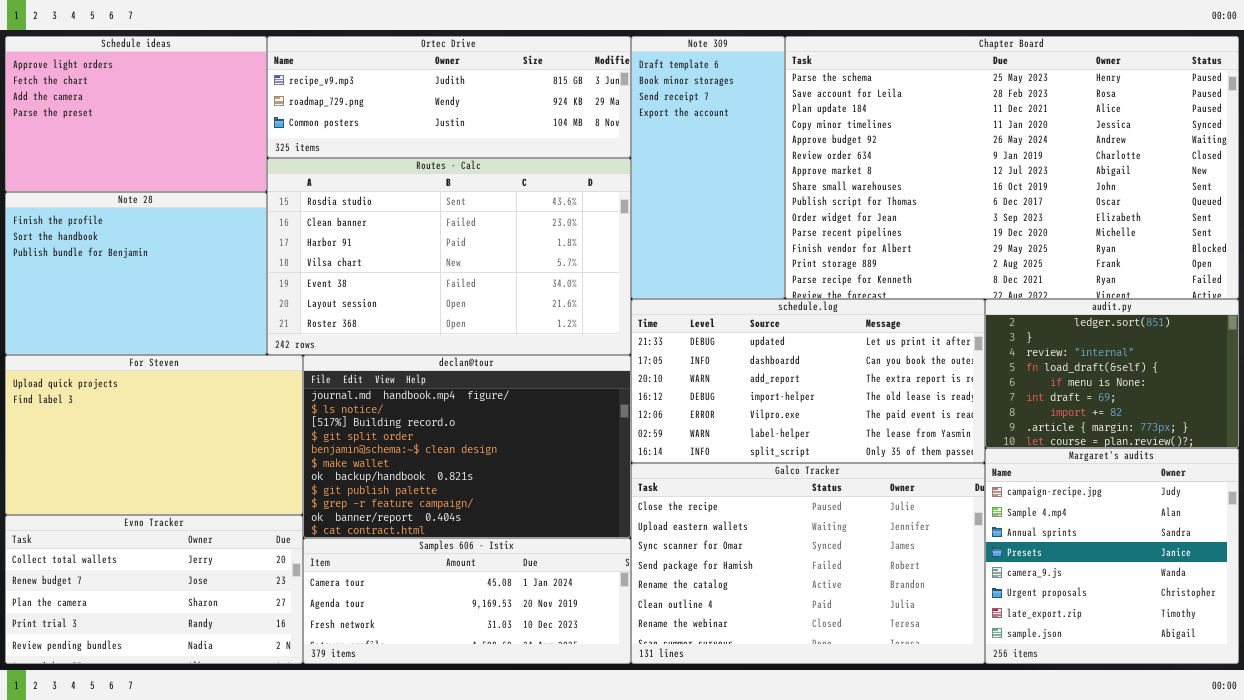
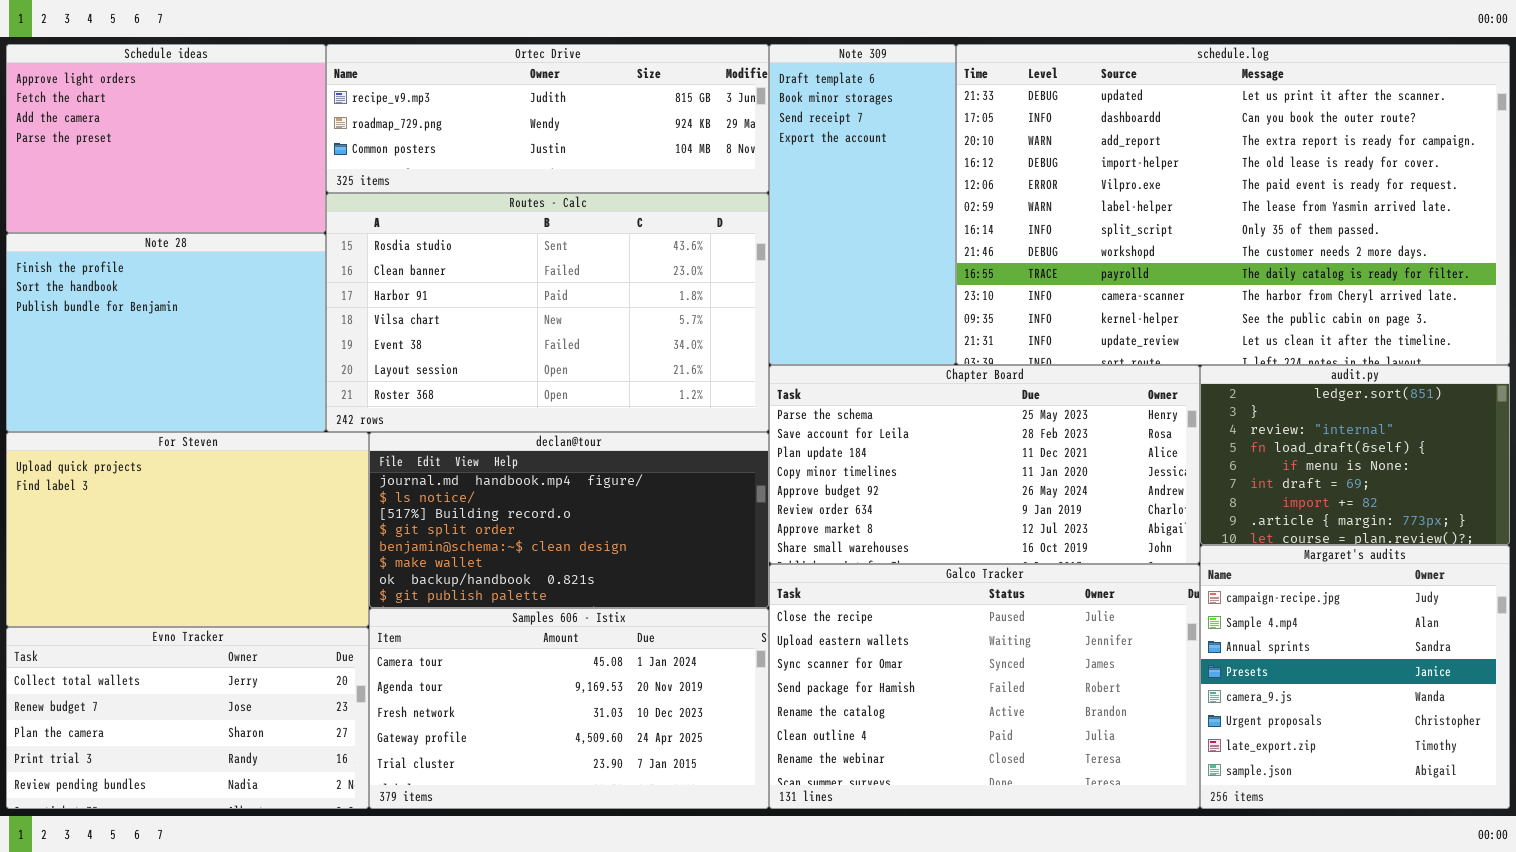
Chapter Board: [785,36,1239,299] -> [769,365,1200,564], moved, resized
schedule.log: [631,299,985,463] -> [956,44,1510,365], moved, resized
declan@tour: [303,355,631,538] -> [369,432,769,608], resized
Samples 606 - Istix: [303,538,631,664] -> [369,608,769,809], resized

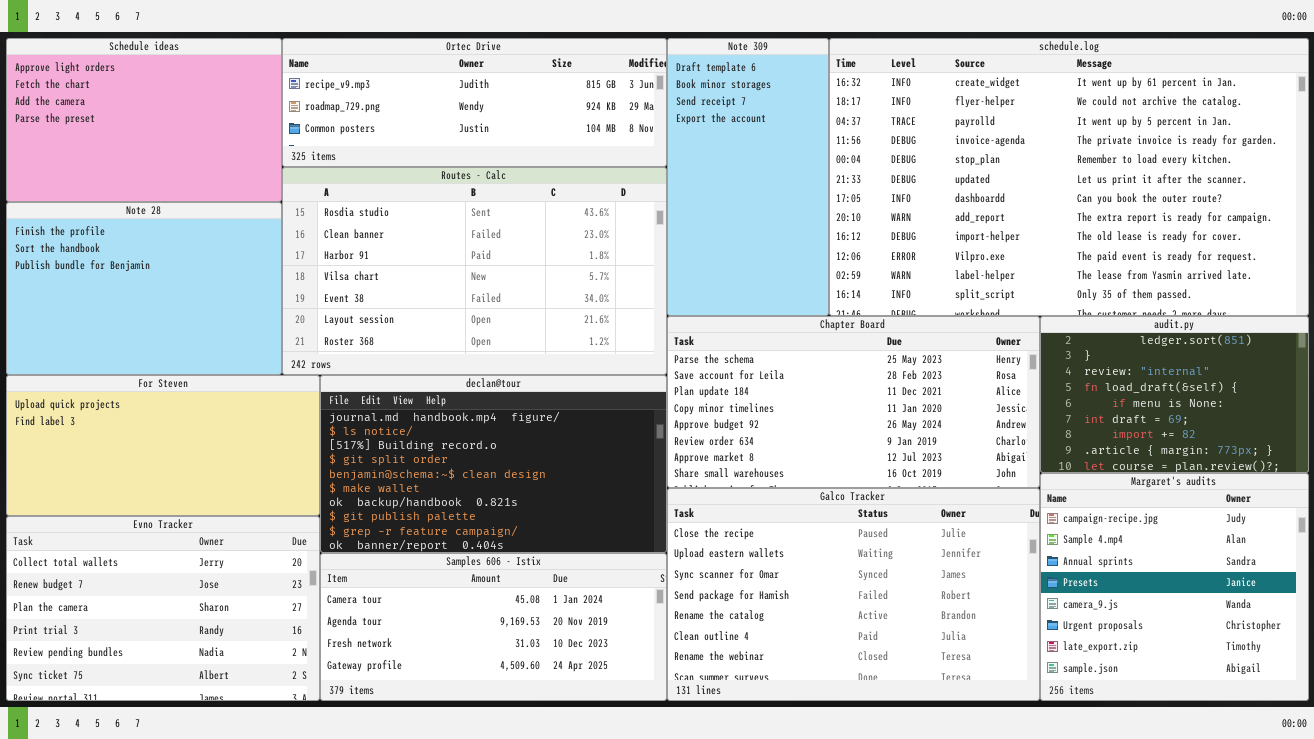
schedule.log: [956,44,1510,365] -> [829,38,1309,316], scrolled up 5 rows
For Steven: [6,432,369,627] -> [6,375,320,516], resized
declan@tour: [369,432,769,608] -> [320,375,667,553], resized
Samples 606 - Istix: [369,608,769,809] -> [320,553,667,701], resized
Evno Tracker: [6,627,369,809] -> [6,516,320,701], resized

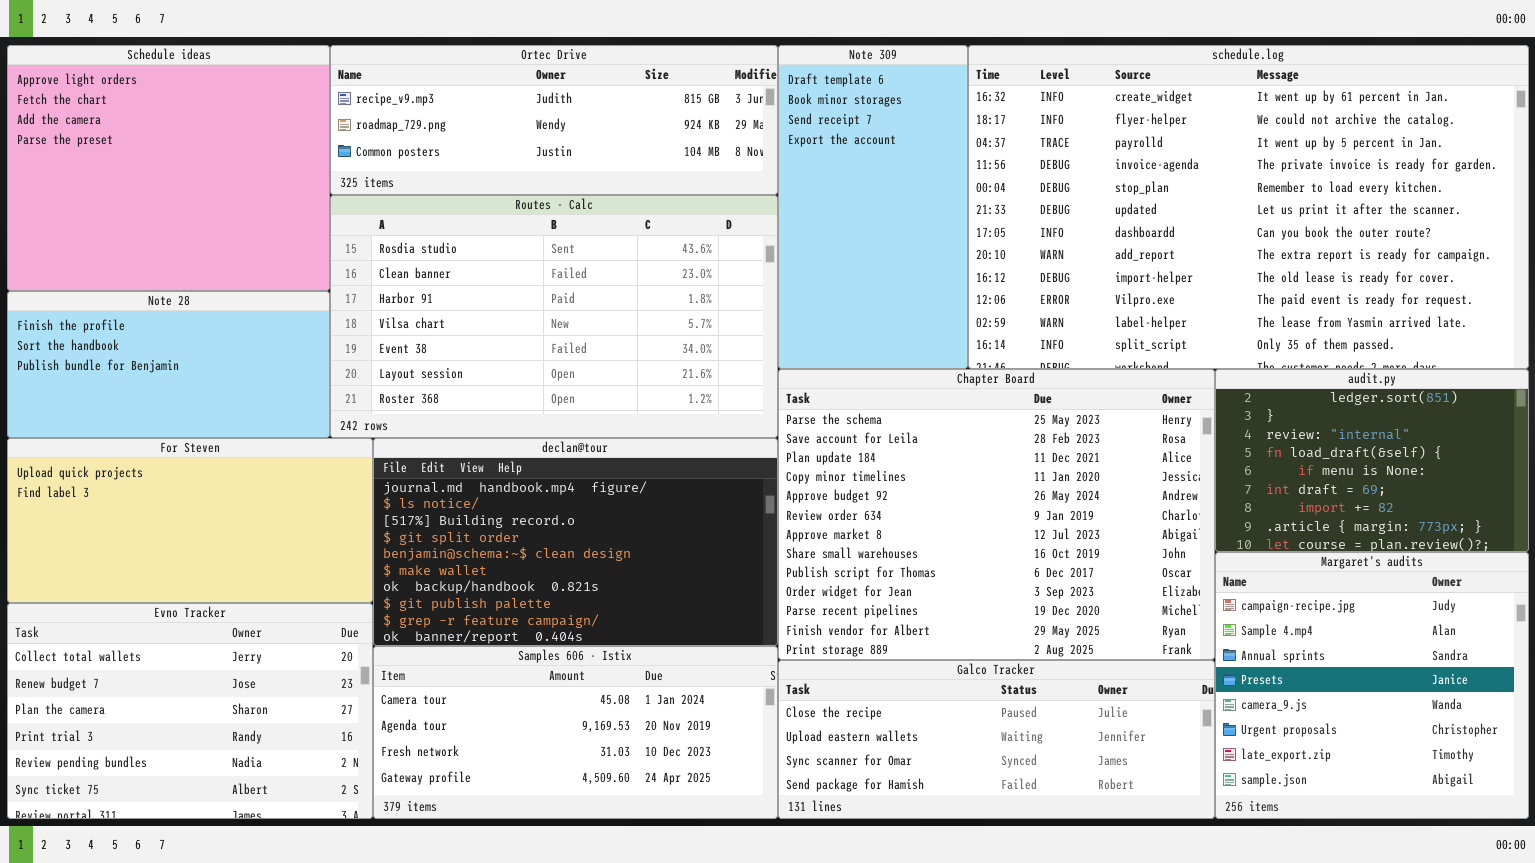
Schedule ideas: [6,38,282,202] -> [7,45,330,291], resized
Note 28: [6,202,282,375] -> [7,291,330,438], resized
Chapter Board: [667,316,1040,488] -> [778,369,1215,660], resized
Galco Tracker: [667,488,1040,701] -> [778,660,1215,819], resized

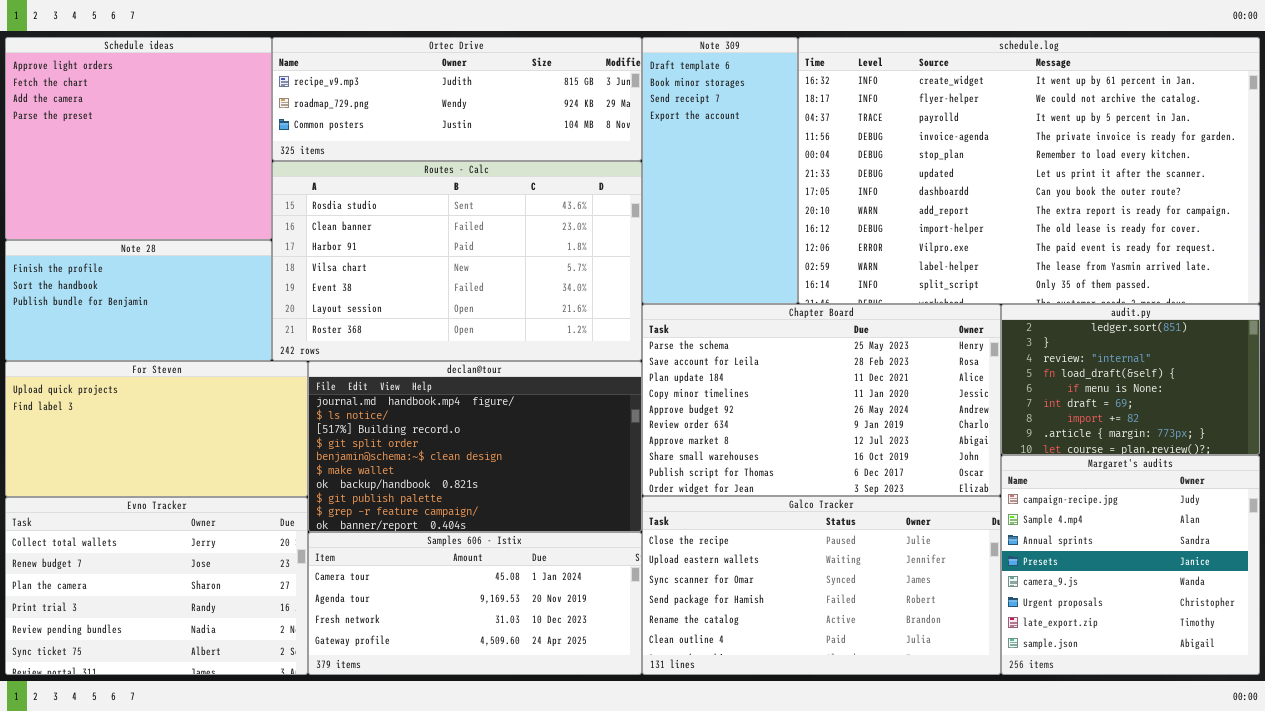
Chapter Board: [778,369,1215,660] -> [642,304,1001,496], resized
Galco Tracker: [778,660,1215,819] -> [642,496,1001,675], resized

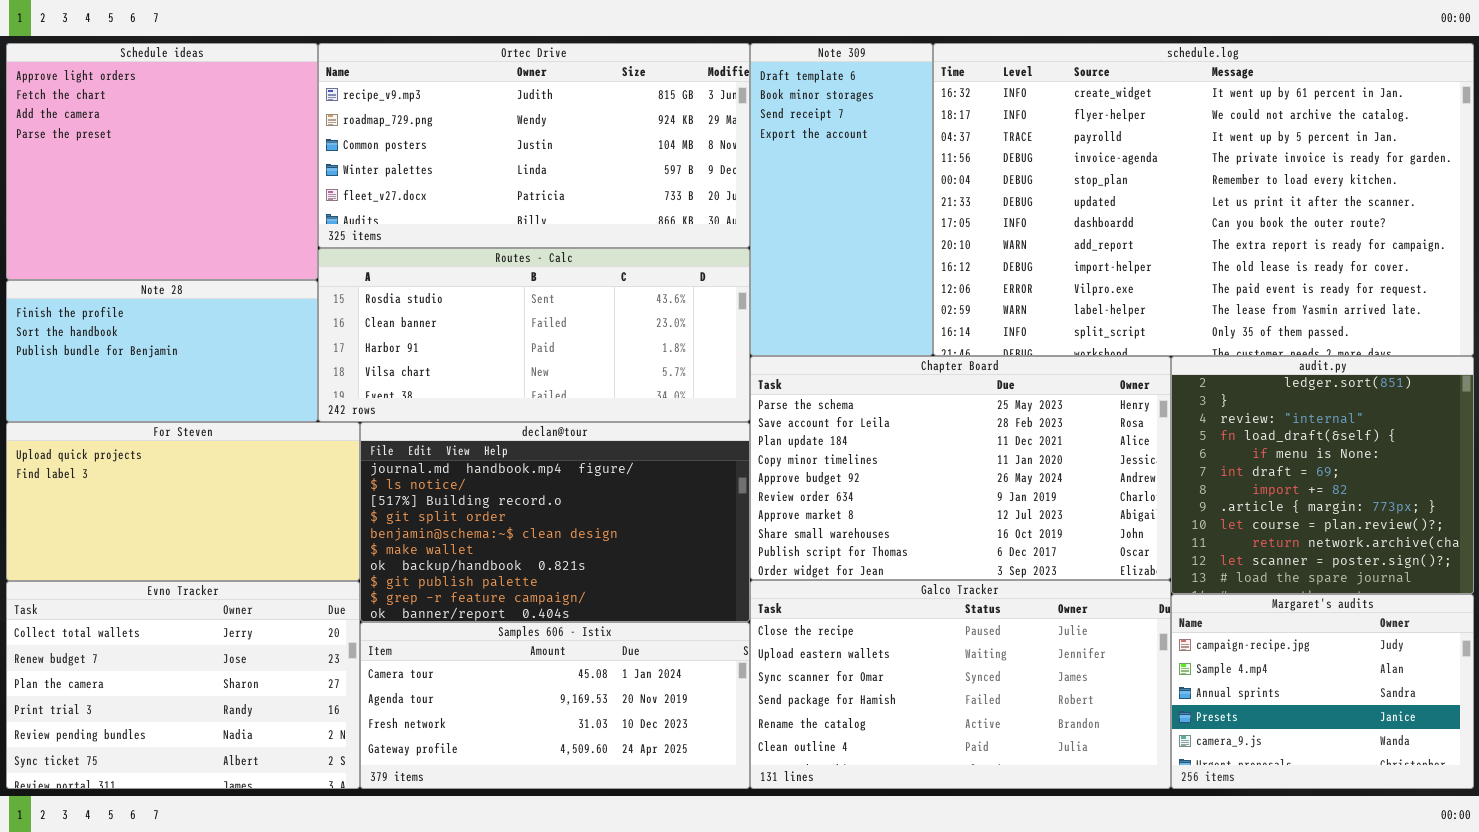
Ortec Drive: [272,37,642,161] -> [318,43,750,248], resized
Routes - Calc: [272,161,642,361] -> [318,248,750,422], resized
audit.py: [1001,304,1260,455] -> [1171,356,1474,594], resized
Margaret's audits: [1001,455,1260,675] -> [1171,594,1474,789], resized

